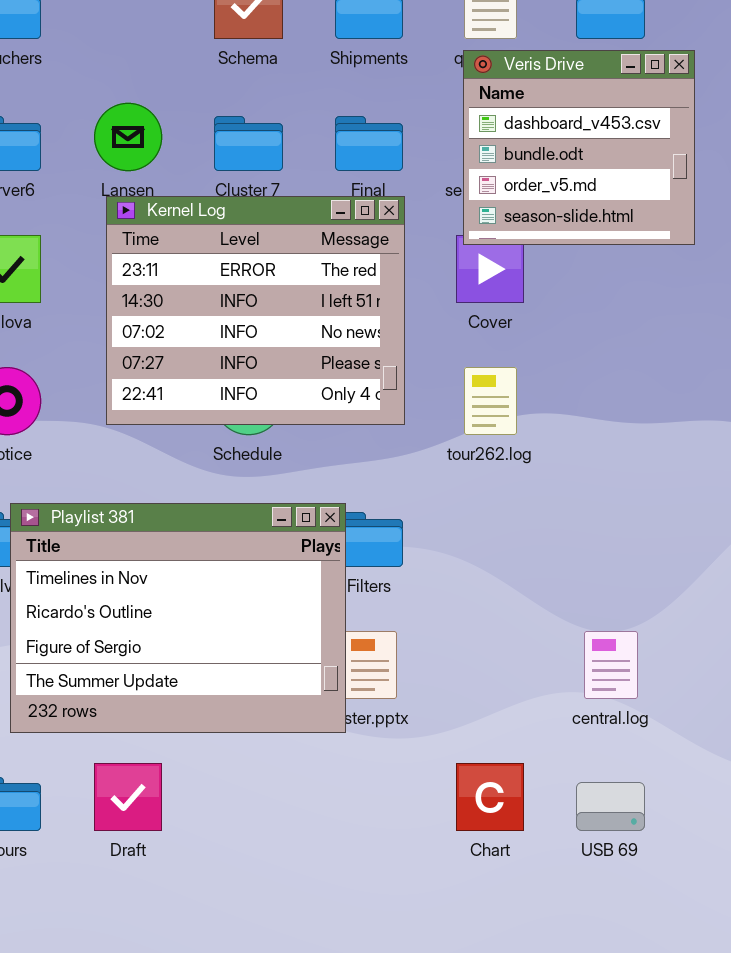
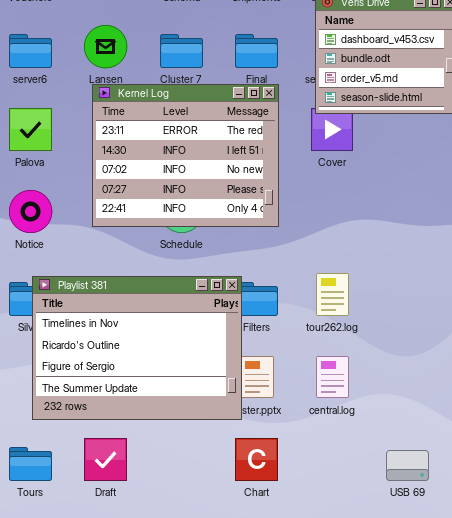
tour262.log: [464,367,517,435] -> [316,273,349,316], moved
central.log: [584,631,638,699] -> [316,356,349,398], moved
Chart: [456,763,524,831] -> [235,438,278,481], moved

